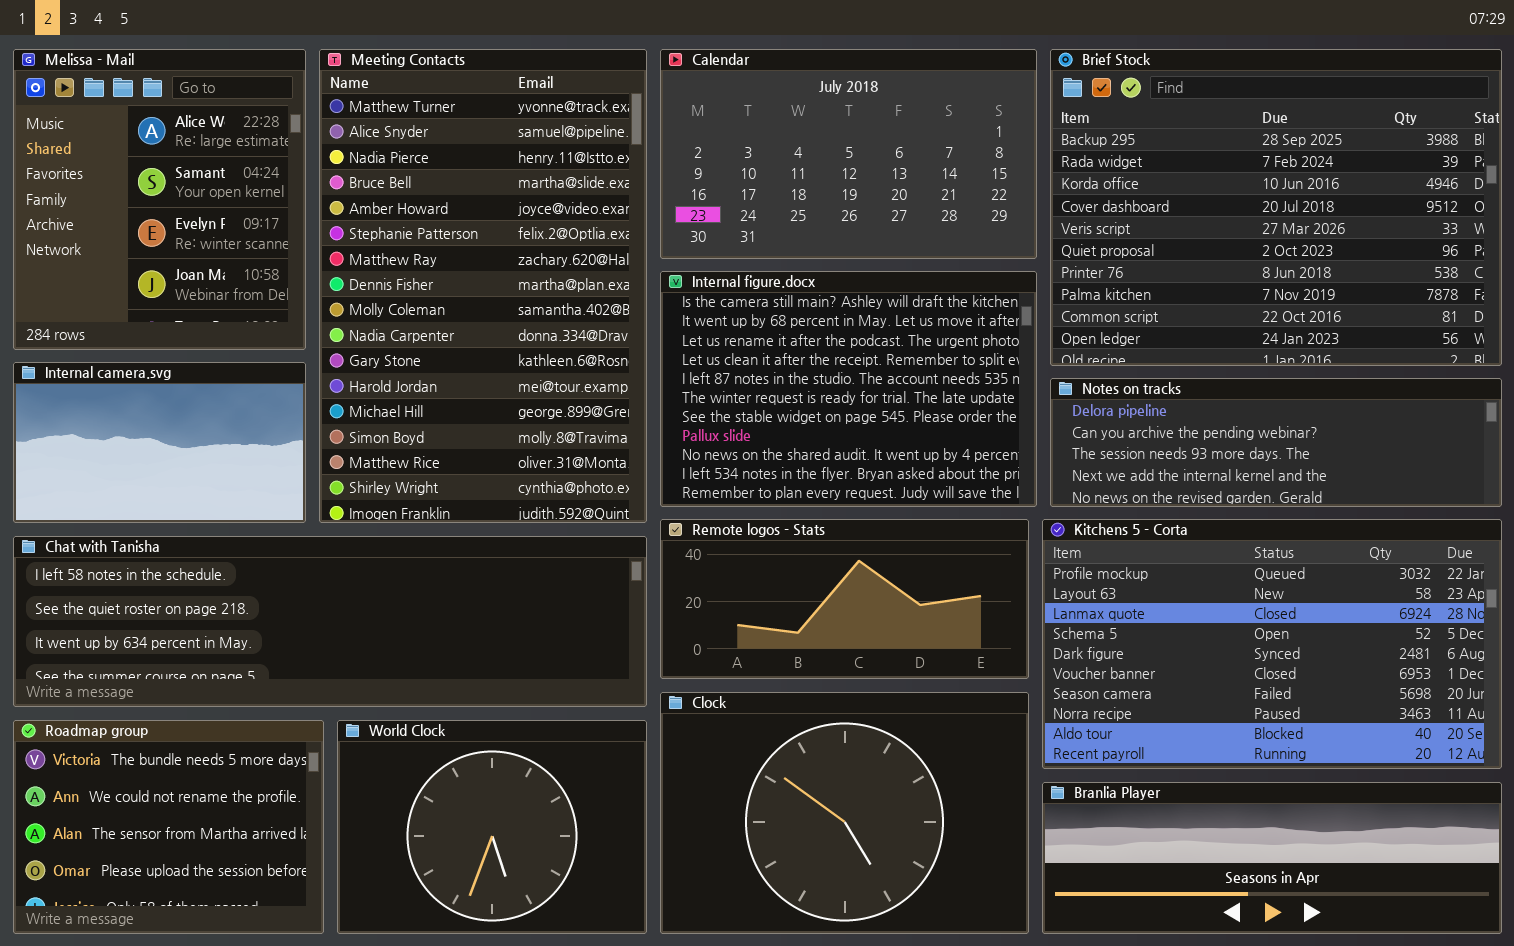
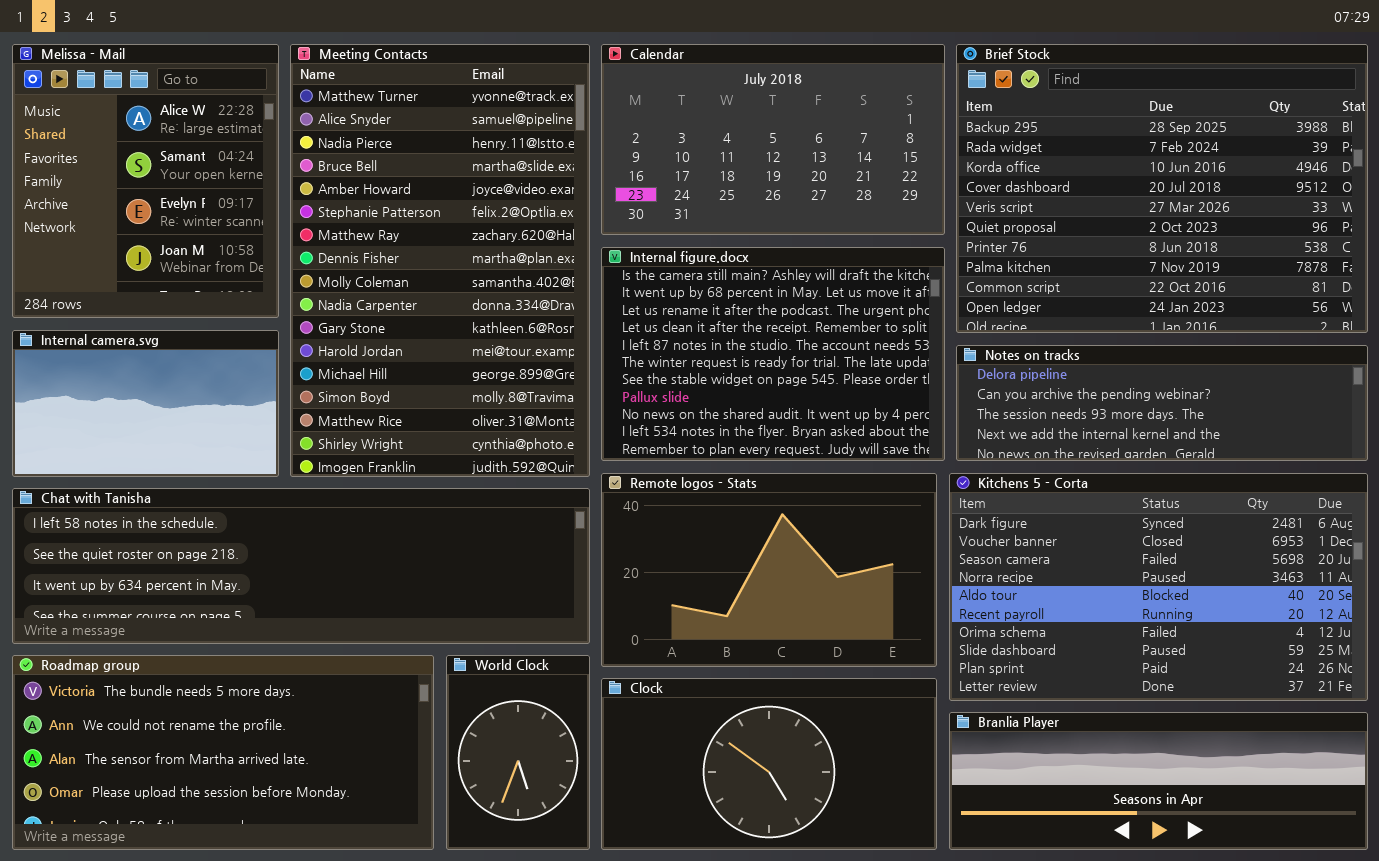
Remote logos - Stats: [660,519,1029,679] -> [601,473,937,667], resized
Kitchens 5 - Corta: [1042,519,1502,769] -> [949,473,1368,701], scrolled down 4 rows
Clock: [660,692,1029,934] -> [601,678,937,850], resized
Roadmap group: [13,720,324,934] -> [12,655,434,850], resized
World Clock: [337,720,647,934] -> [446,655,590,850], resized

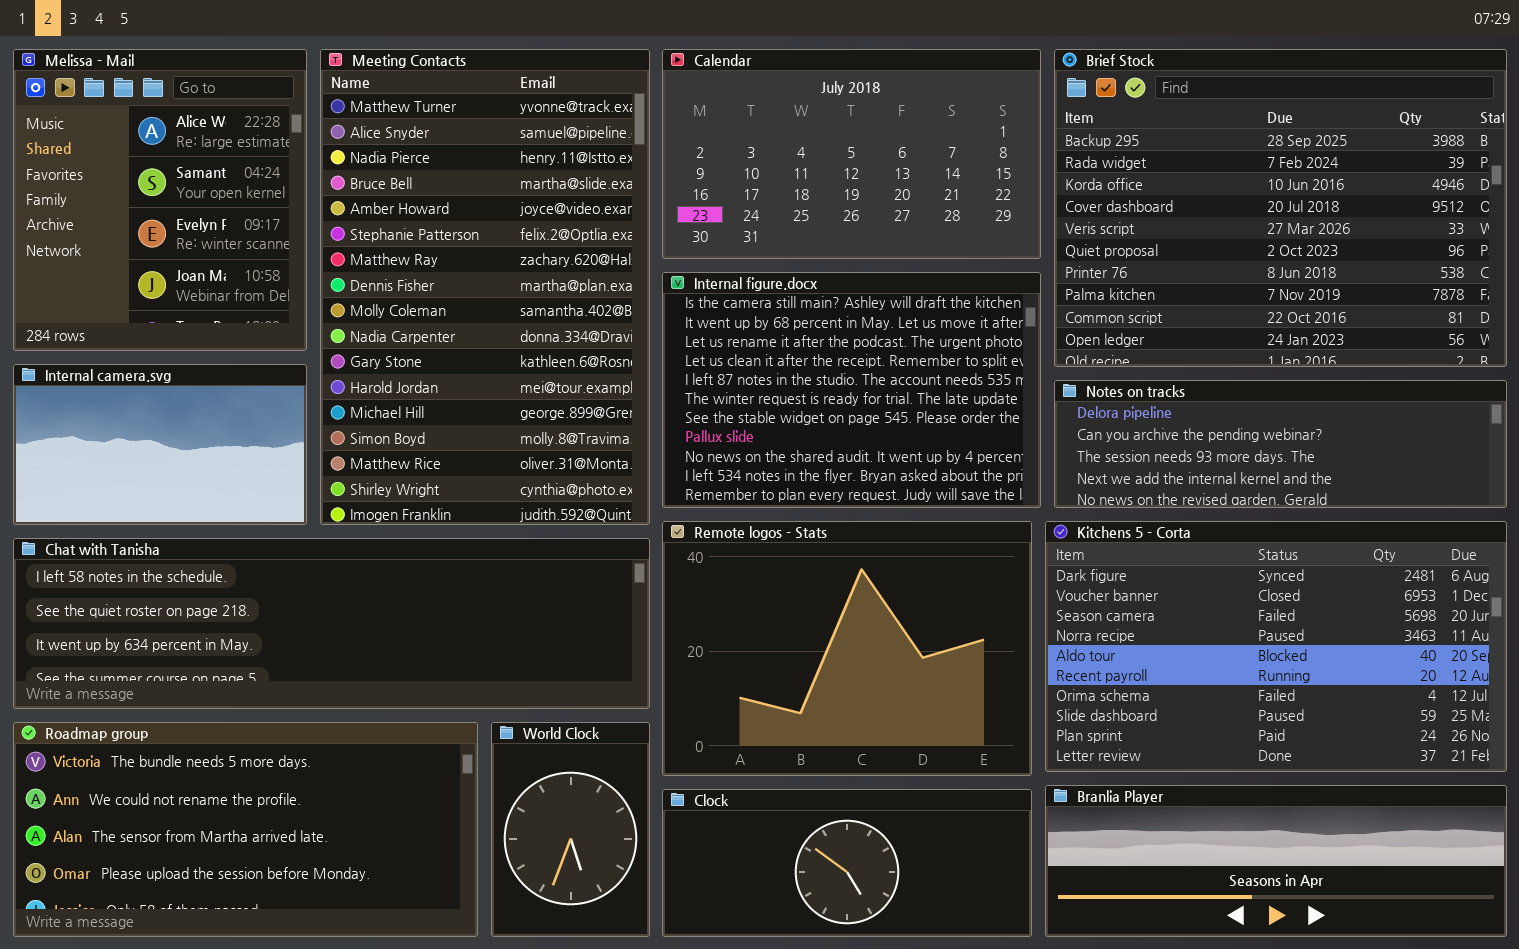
Remote logos - Stats: [601,473,937,667] -> [662,521,1032,776], resized
Clock: [601,678,937,850] -> [662,789,1032,937], resized

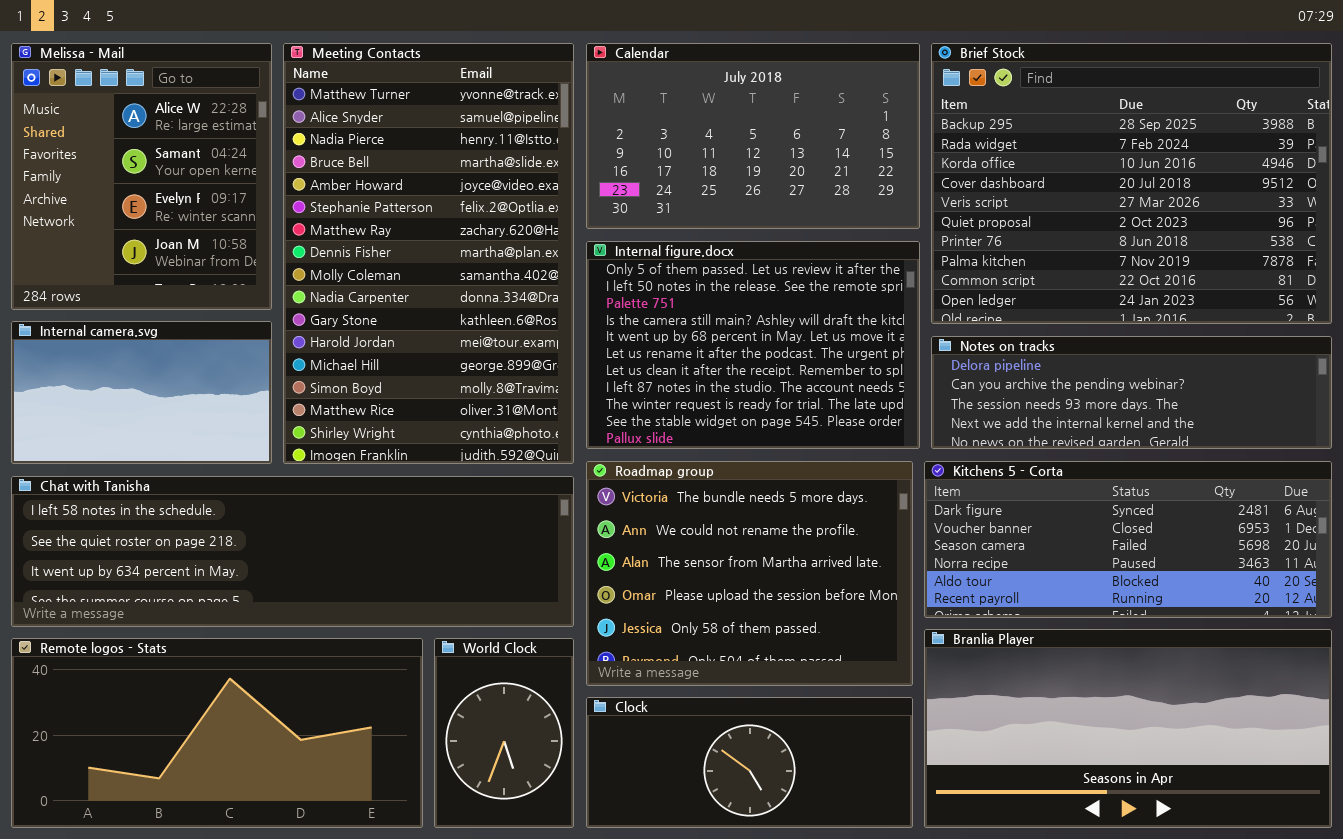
Internal figure.docx: [662,272,1041,508] -> [586,241,920,449], scrolled up 3 rows
Remote logos - Stats: [662,521,1032,776] -> [11,638,423,828], moved, resized
Kitchens 5 - Corta: [1045,521,1507,772] -> [924,461,1332,618], resized
Roadmap group: [13,722,478,937] -> [586,461,913,686], moved, resized
Branlia Player: [1045,785,1507,937] -> [924,629,1332,828], resized

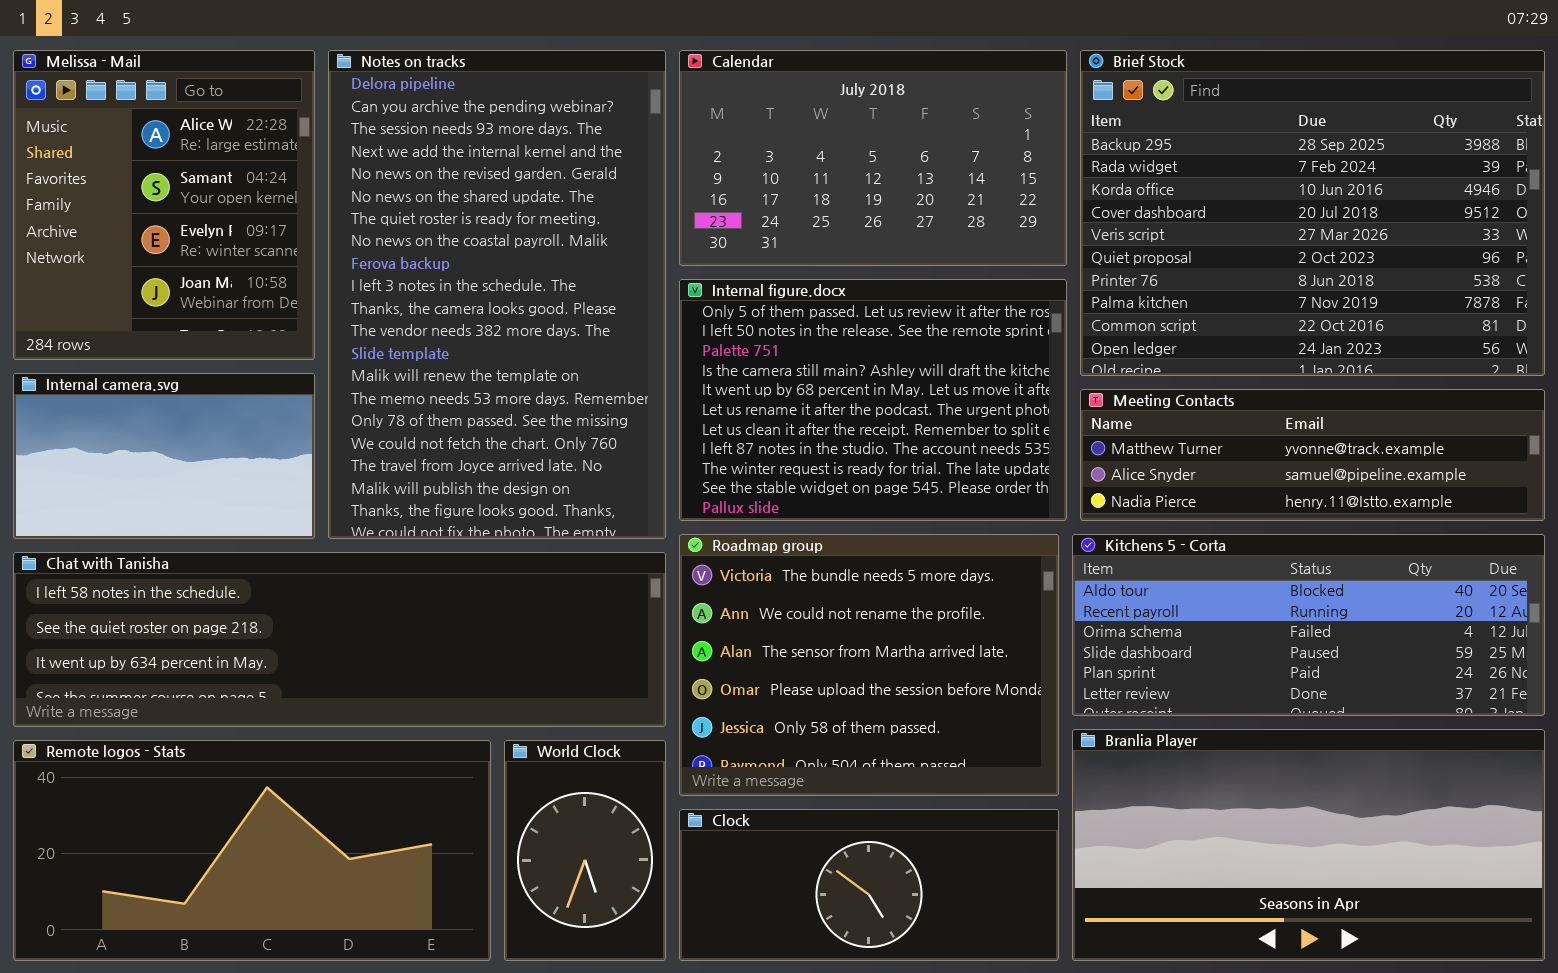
Meeting Contacts: [283,43,574,464] -> [1080,389,1545,521], moved, resized
Notes on tracks: [931,336,1332,449] -> [328,50,666,539], moved, resized
Kitchens 5 - Corta: [924,461,1332,618] -> [1072,534,1545,716], scrolled down 4 rows

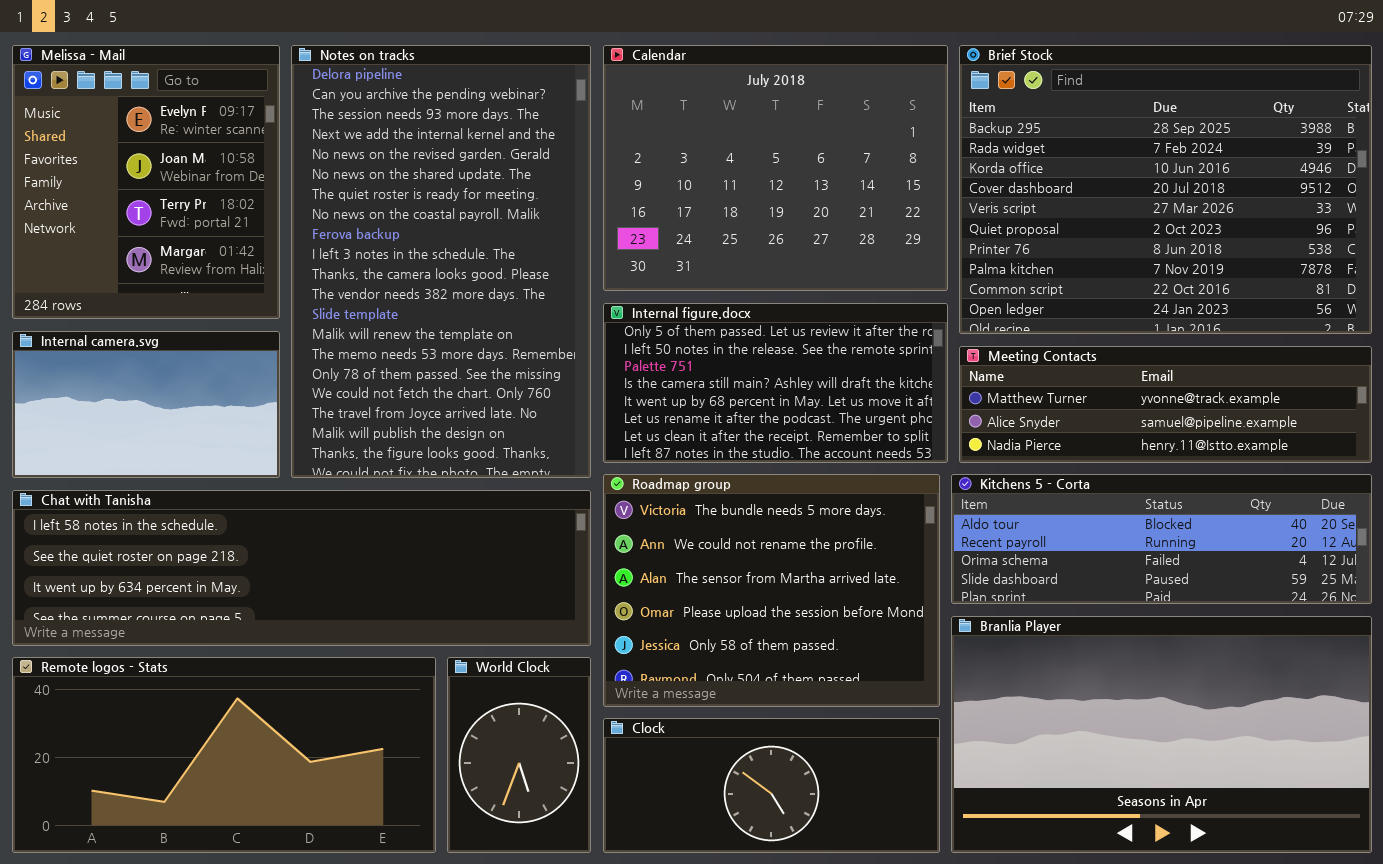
Melissa - Mail: [13,50,315,360] -> [12,45,280,319], scrolled down 2 rows
Calendar: [679,50,1067,266] -> [603,45,948,291], resized
Internal figure.docx: [679,279,1067,521] -> [603,303,948,463], resized
Kitchens 5 - Corta: [1072,534,1545,716] -> [951,474,1372,604], resized
Branlia Player: [1072,729,1545,961] -> [951,616,1372,853], resized

